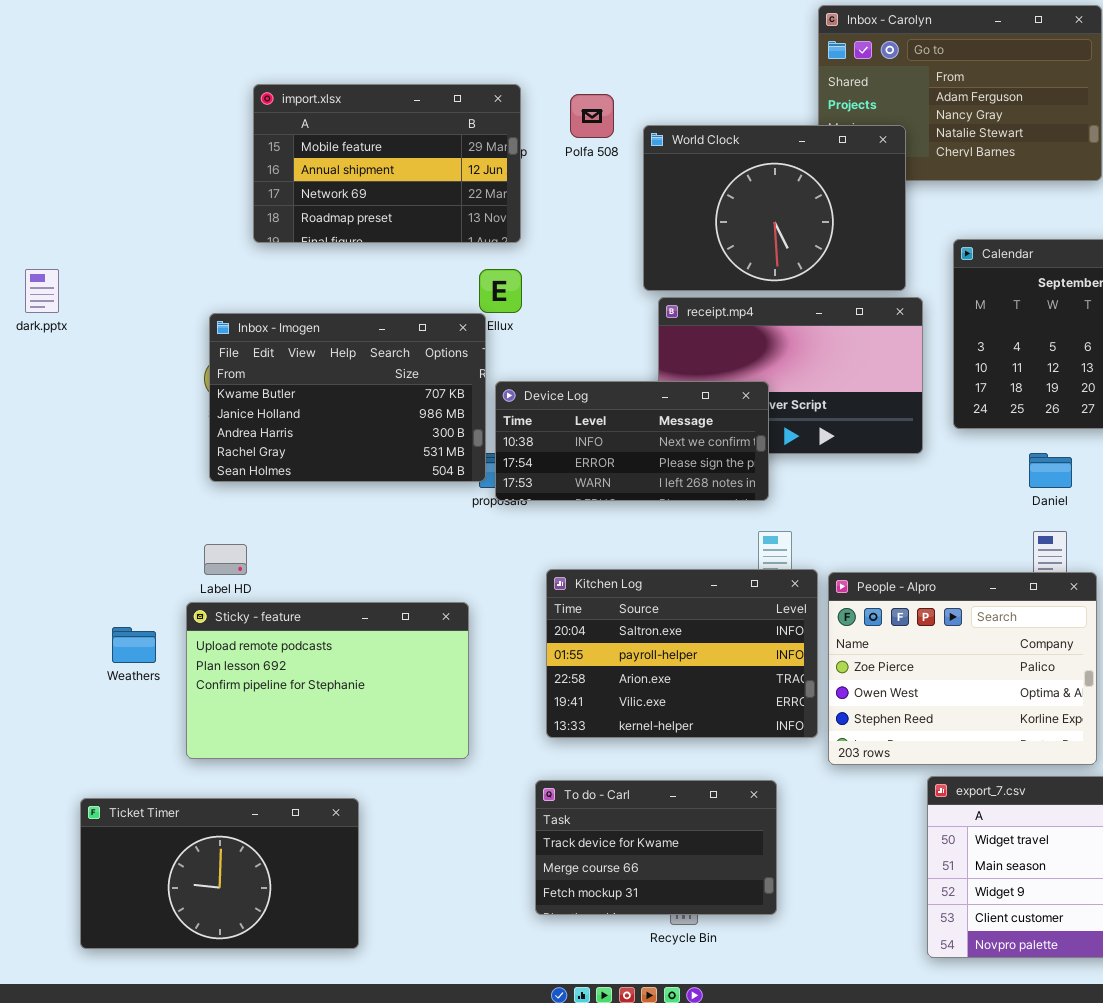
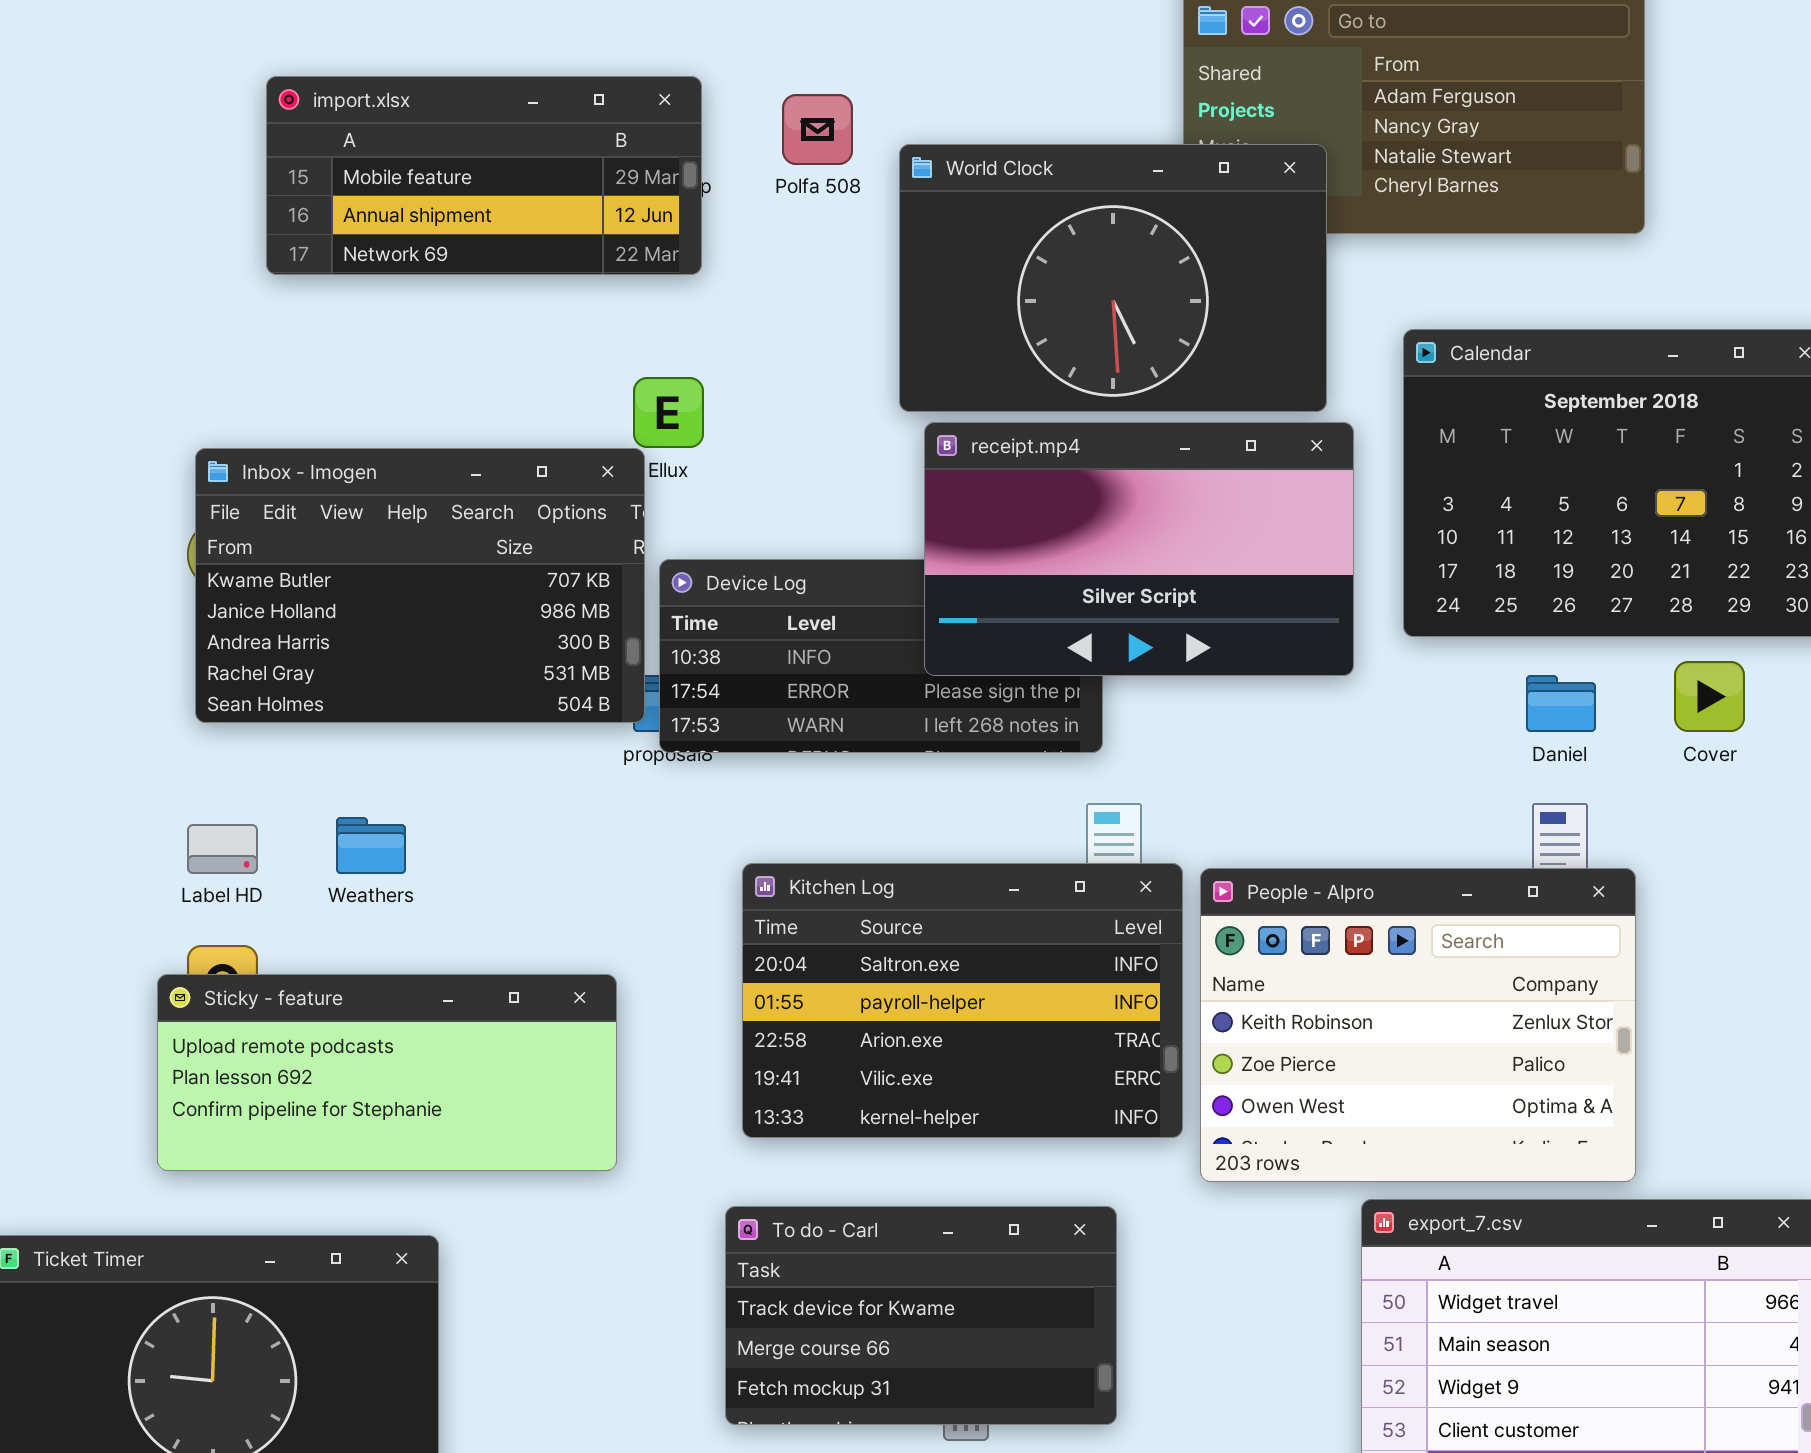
import.xlsx: [253,84,521,243] -> [266,76,702,275], resized
receipt.mp4: [658,297,923,454] -> [924,422,1354,676], raised
People - Alpro: [828,572,1097,765] -> [1200,868,1636,1182], scrolled up 1 row
Sticky - feature: [186,602,469,759] -> [157,974,617,1171], resized
Weathers: [112,627,156,663] -> [336,817,406,874], moved

